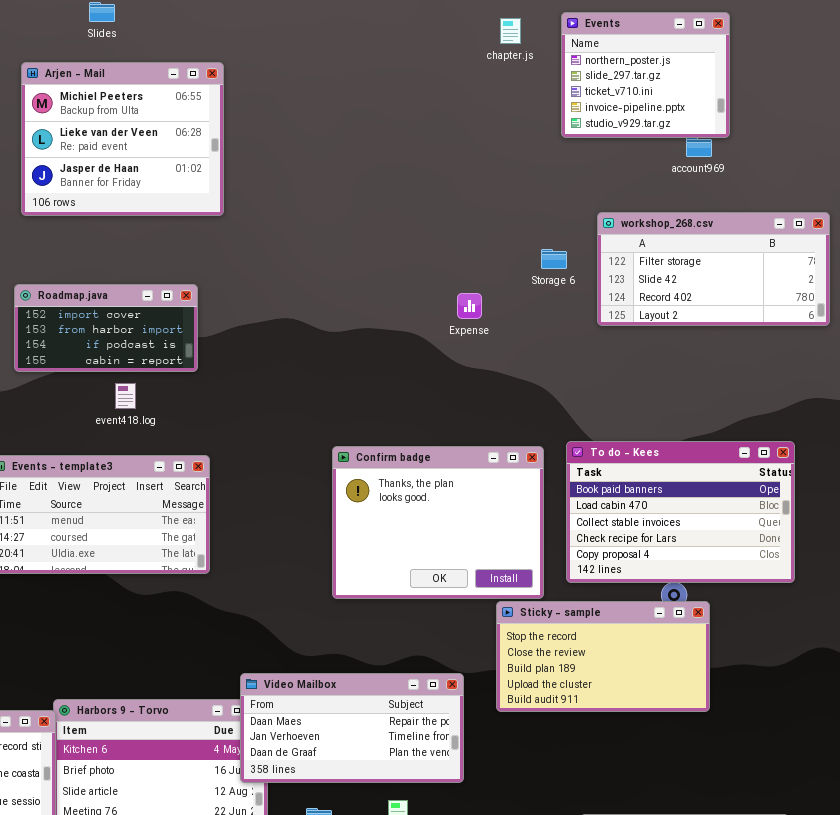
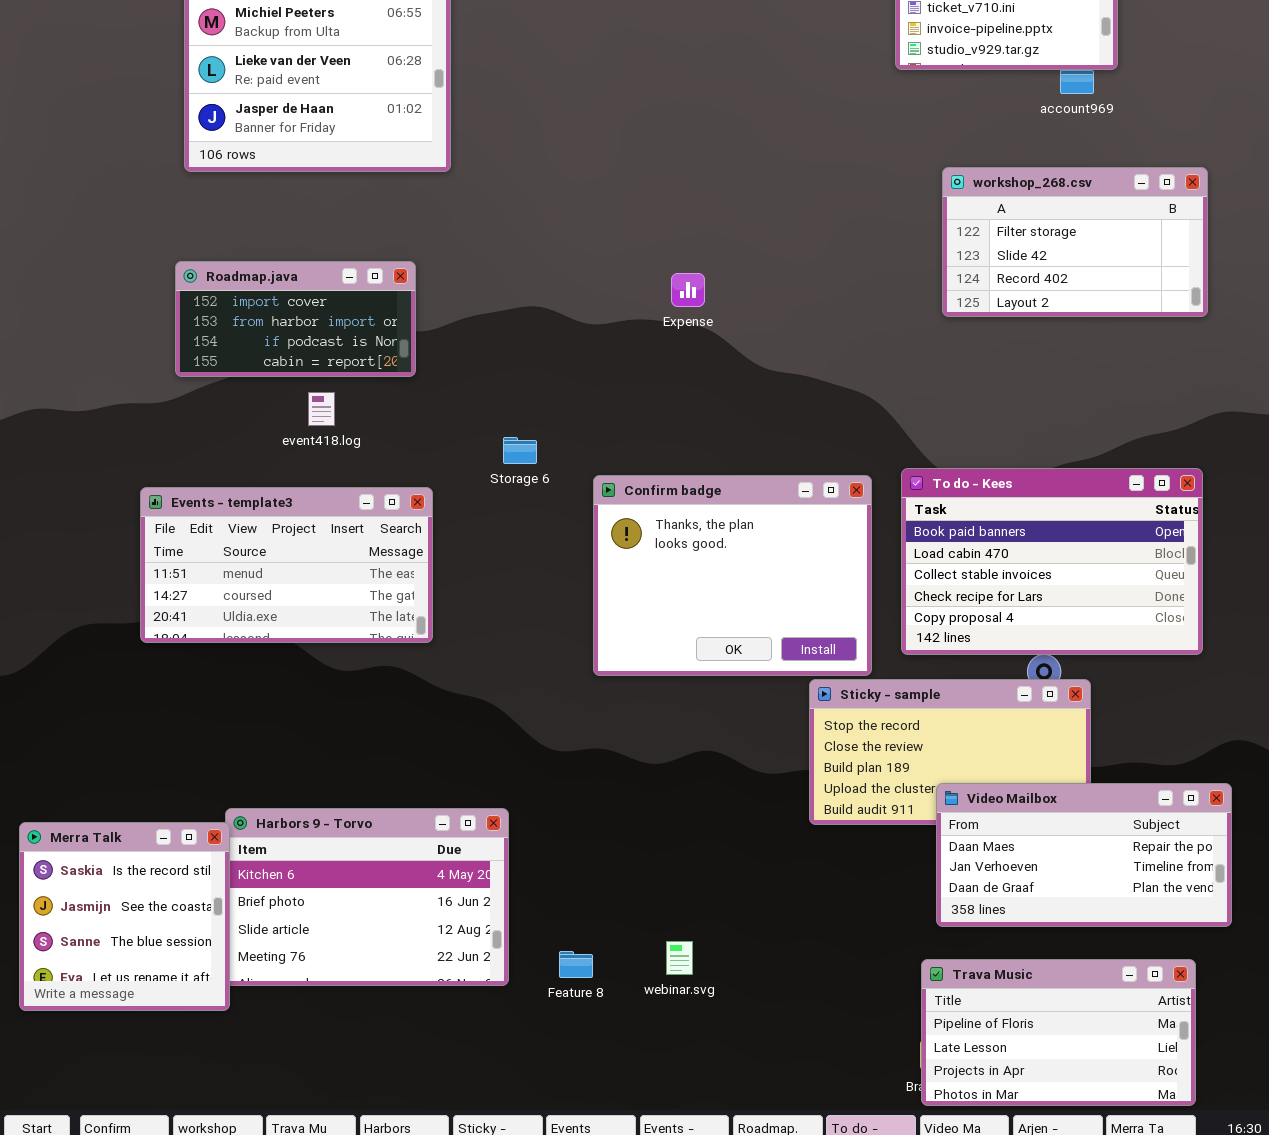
workshop_268.csv: [597,212,830,326] -> [942,167,1208,317], resized
Storage 6: [541,249,567,269] -> [503,437,537,464], moved
Expense: [457,293,482,319] -> [671,273,705,307], moved
Video Mailbox: [240,673,464,783] -> [936,783,1232,927], moved

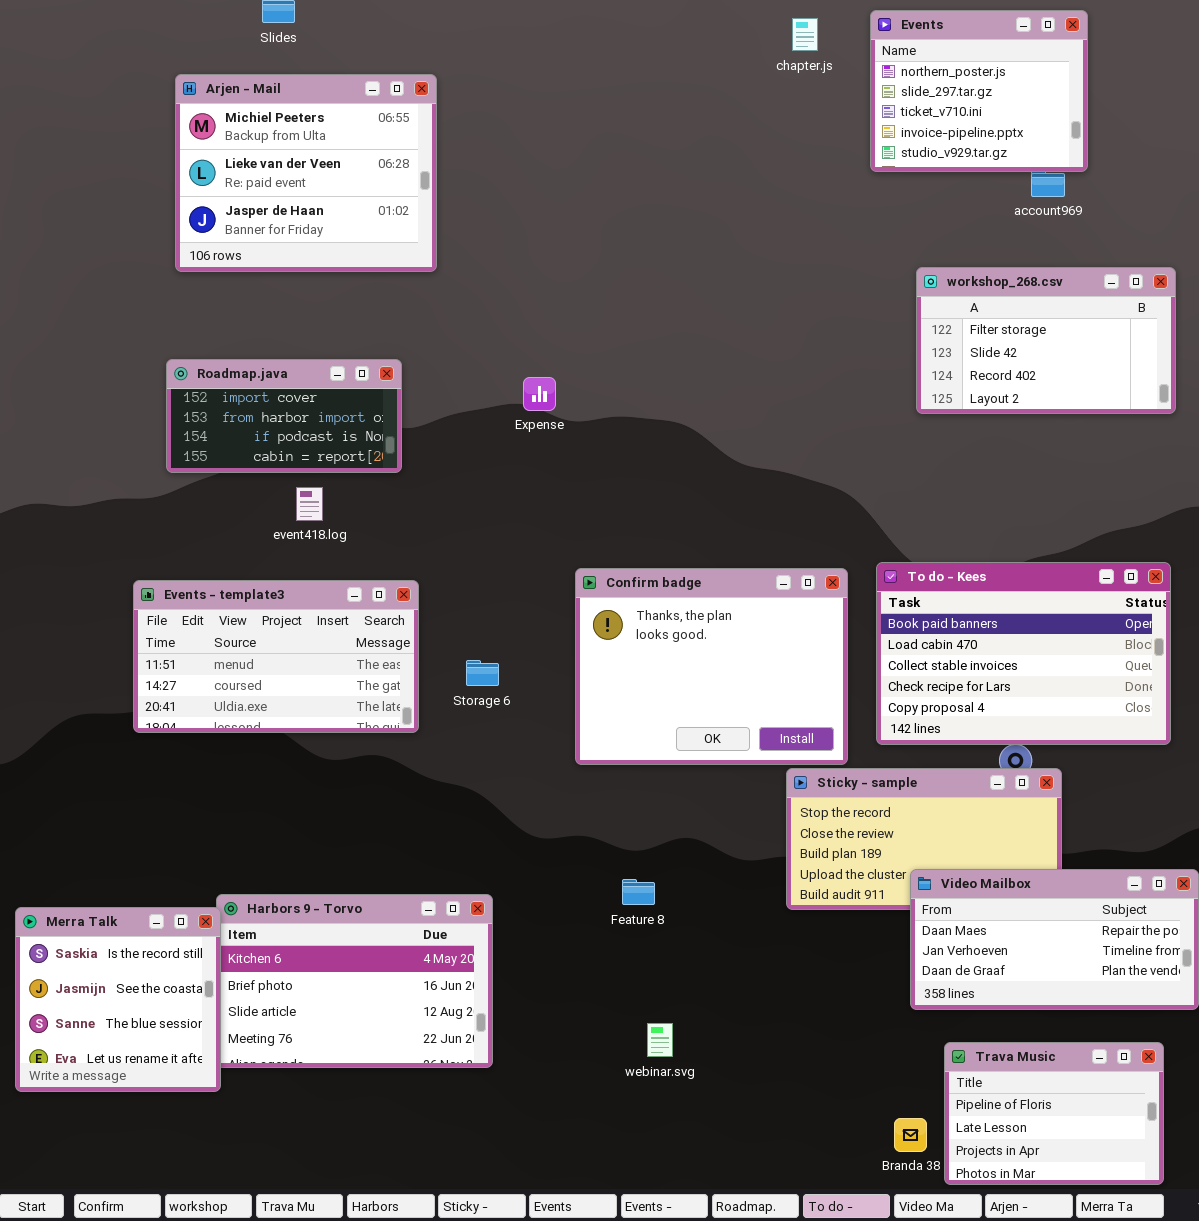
Expense: [671,273,705,307] -> [523,377,556,411], moved
Storage 6: [503,437,537,464] -> [466,660,499,686], moved
Feature 8: [559,951,593,978] -> [622,879,655,905], moved
Trava Music: [921,959,1196,1106] -> [944,1042,1164,1185], resized

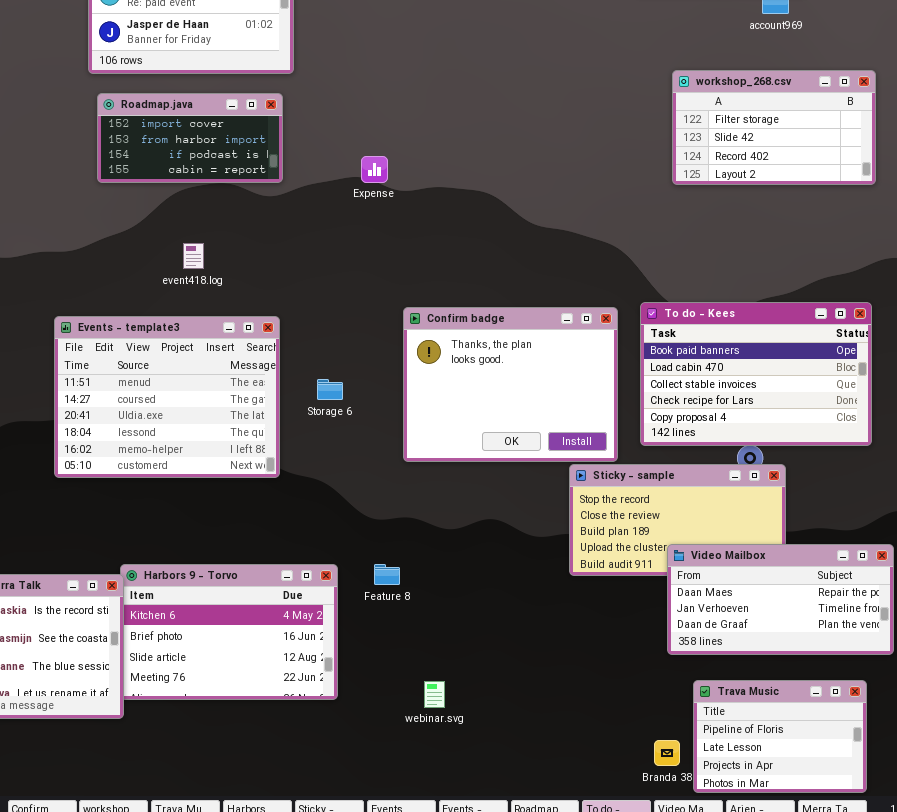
Roadmap.java: [166,359,402,473] -> [97,93,283,183], moved
Events - template3: [133,580,419,733] -> [54,316,280,478], resized
Feature 8: [622,879,655,905] -> [374,564,400,585], moved
webinar.svg: [647,1023,673,1057] -> [424,681,445,708], moved

